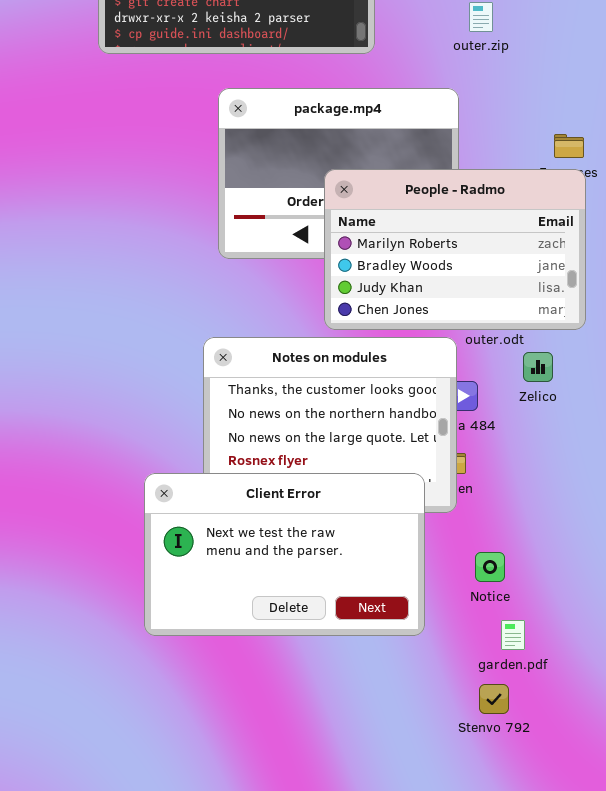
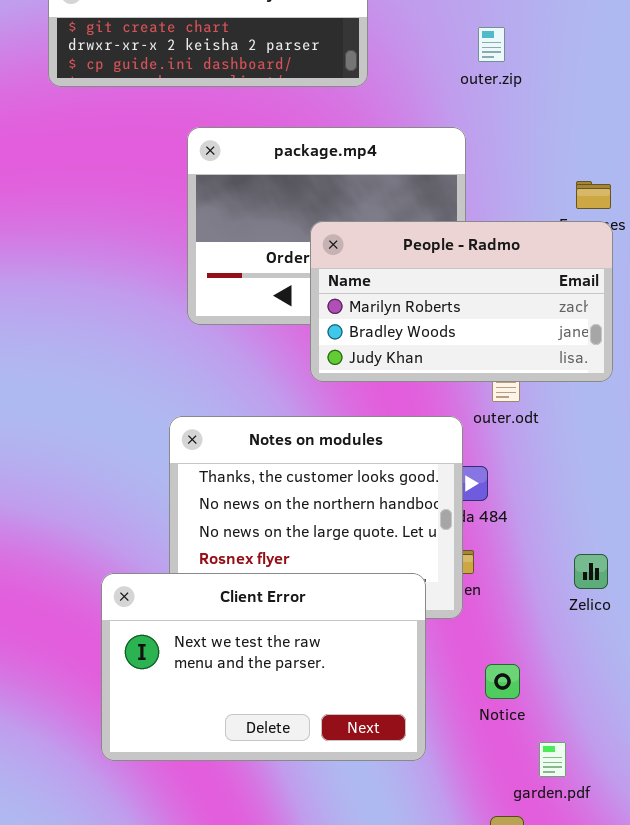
People - Radmo: [324,169,586,330] -> [310,221,613,382], resized
Zelico: [523,352,553,382] -> [574,554,608,589], moved
garden.pdf: [501,620,525,650] -> [539,742,566,777], moved

